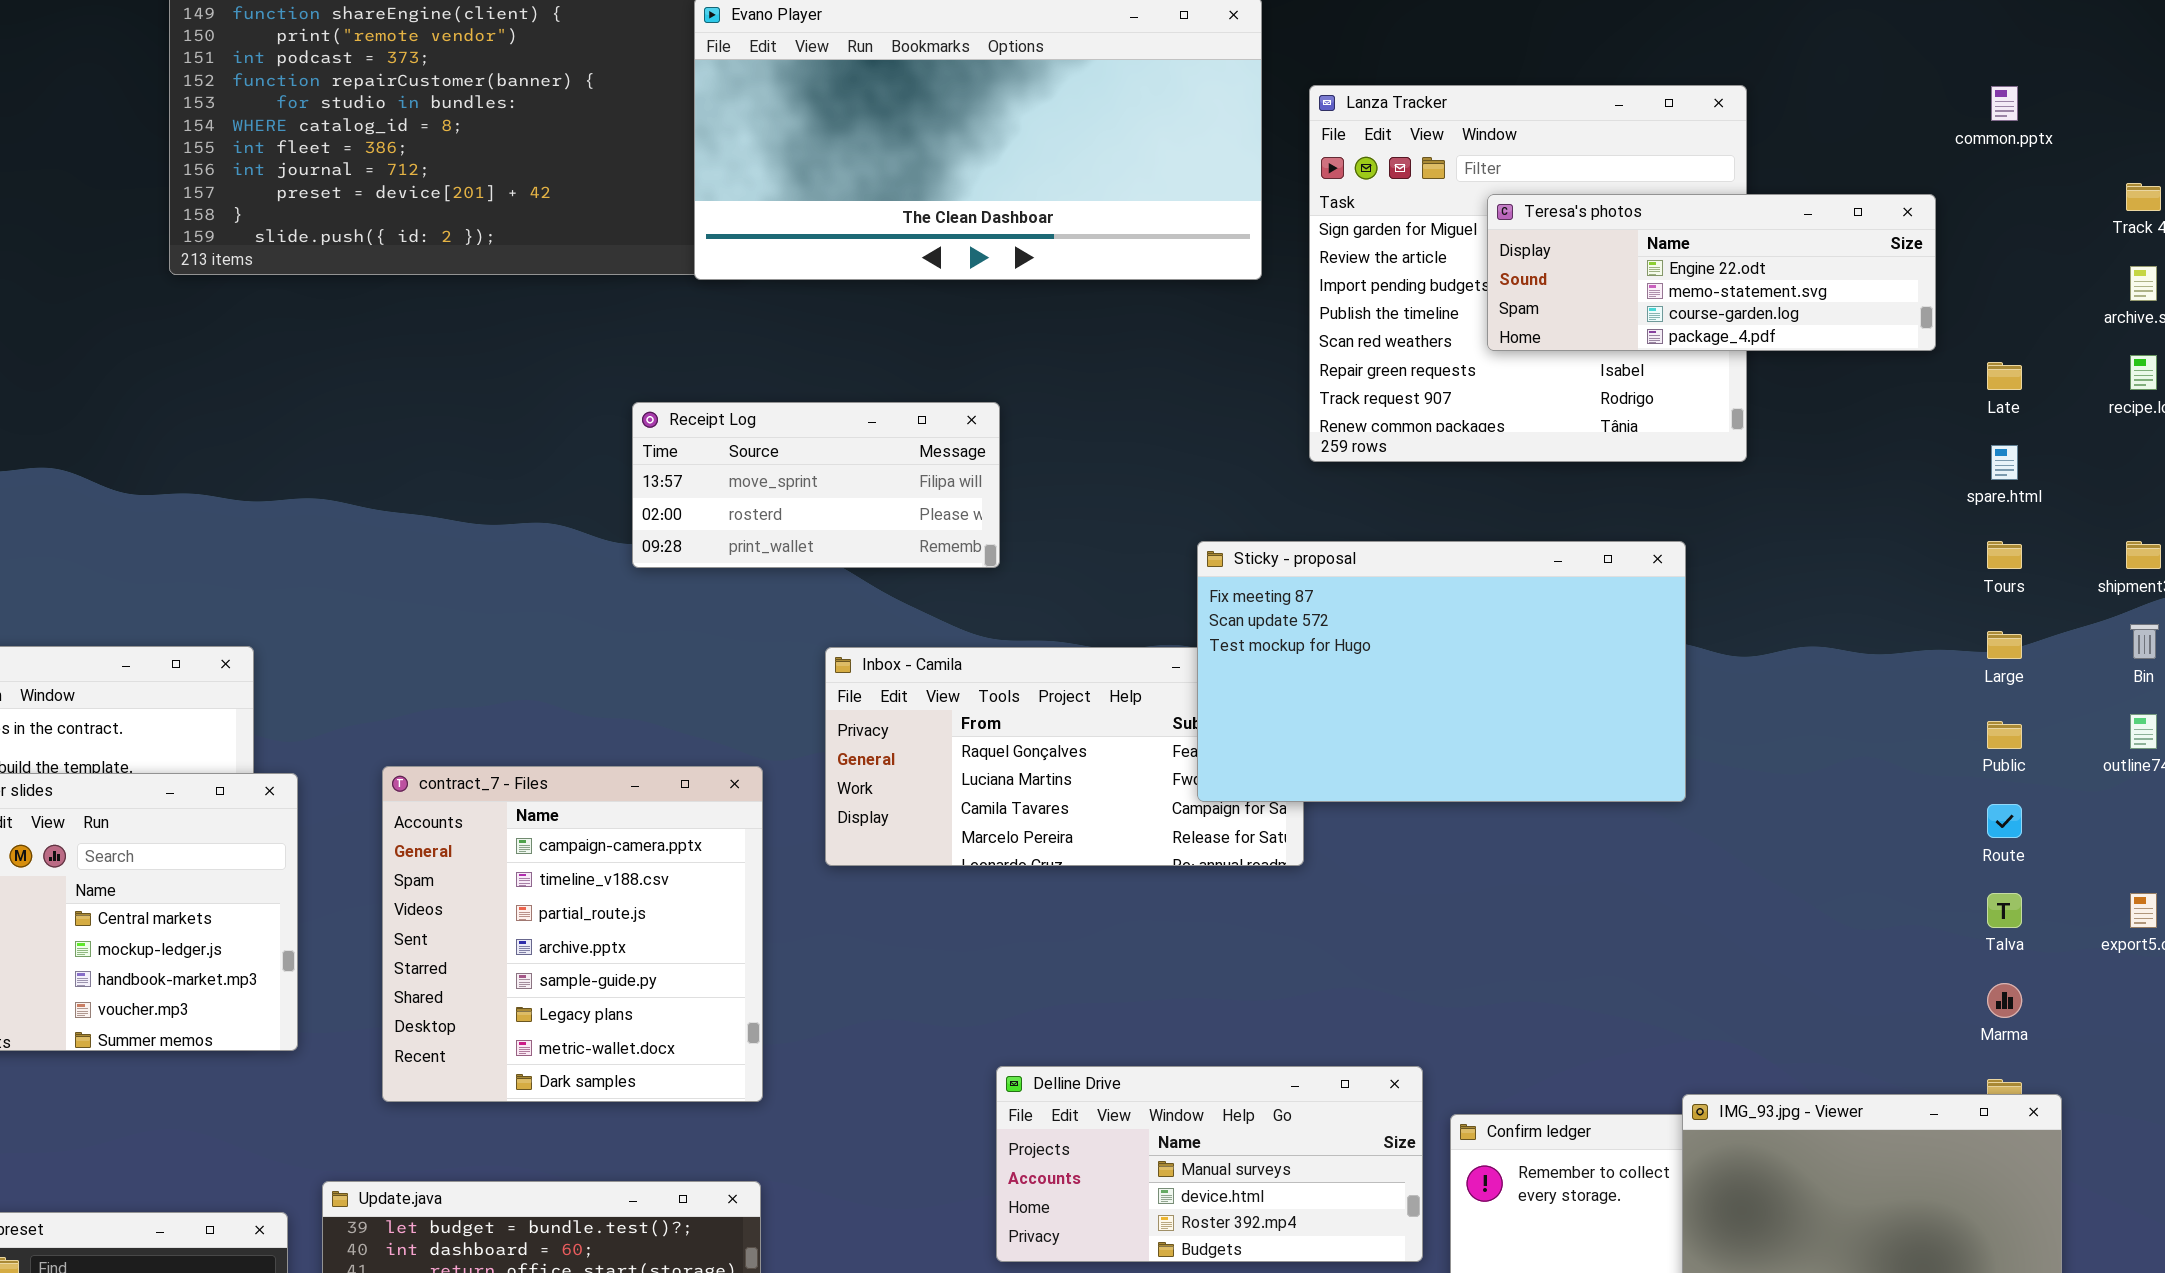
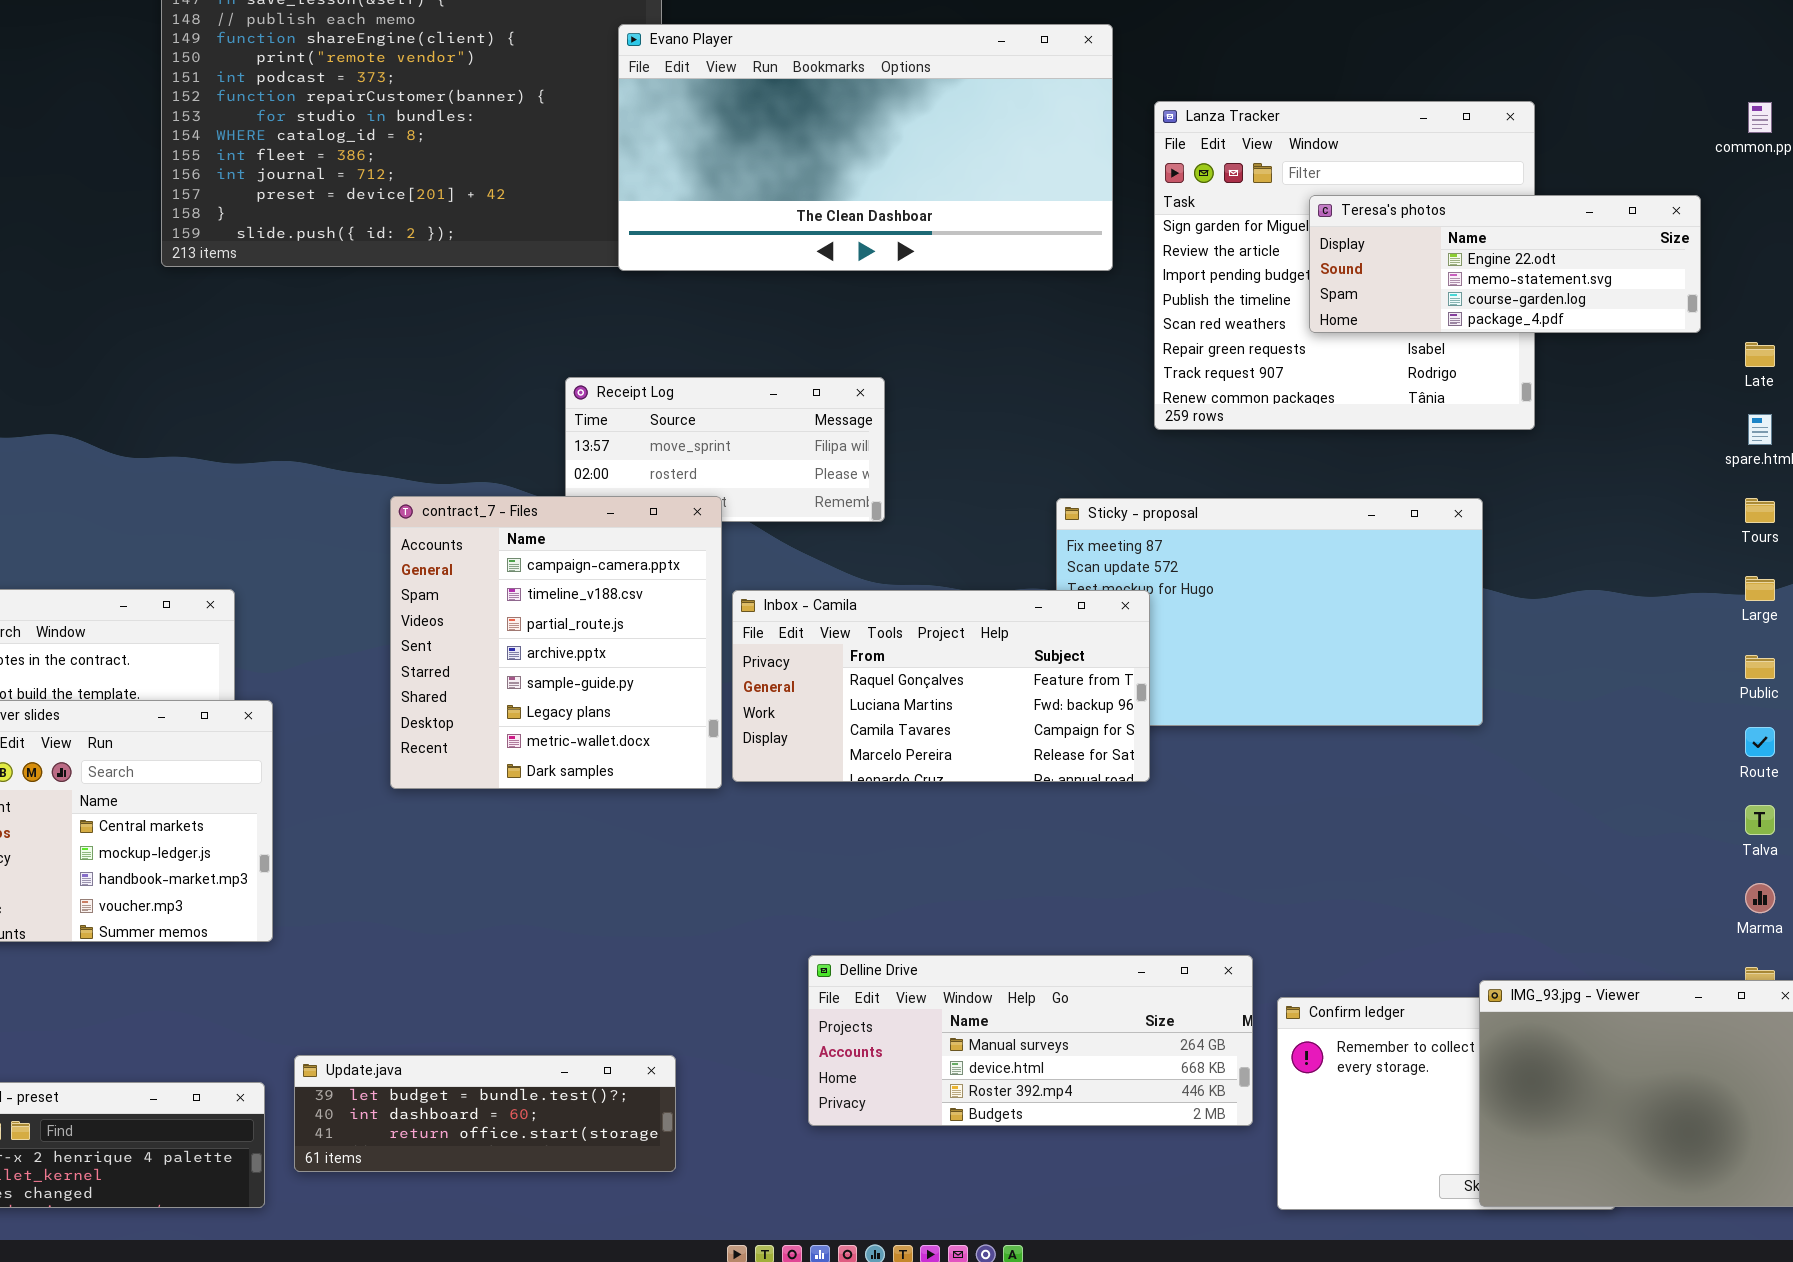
Inbox - Camila: [825,647,1304,866] -> [732,590,1150,782], raised
contract_7 - Files: [382,766,763,1102] -> [390,496,722,789], moved
Delline Drive: [996,1066,1423,1262] -> [808,955,1253,1126], resized

